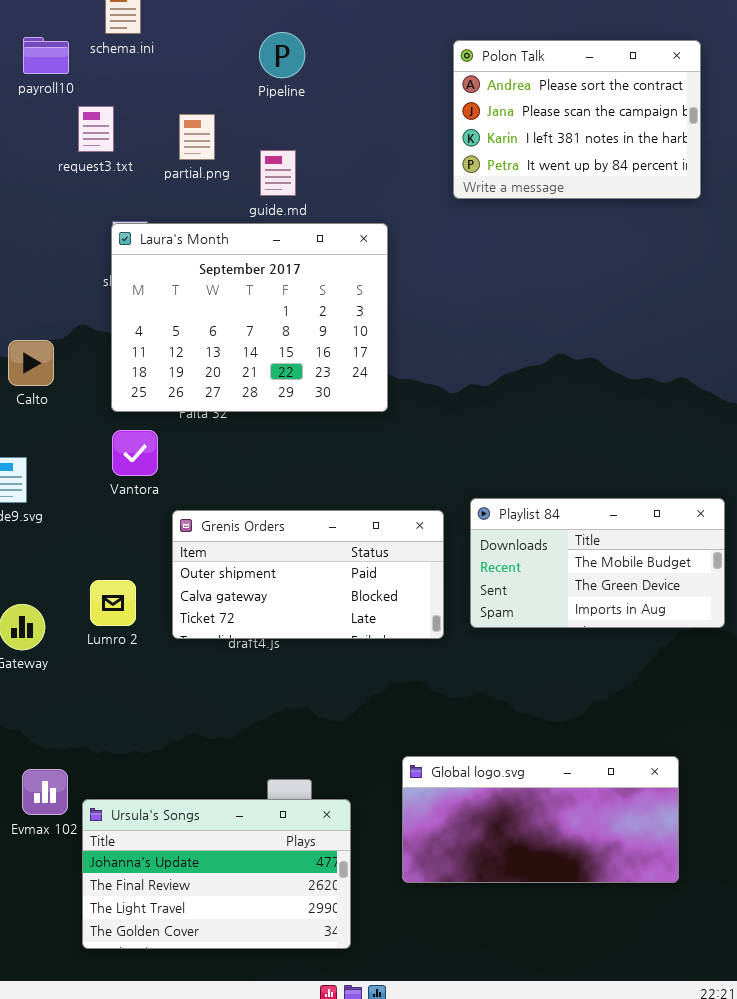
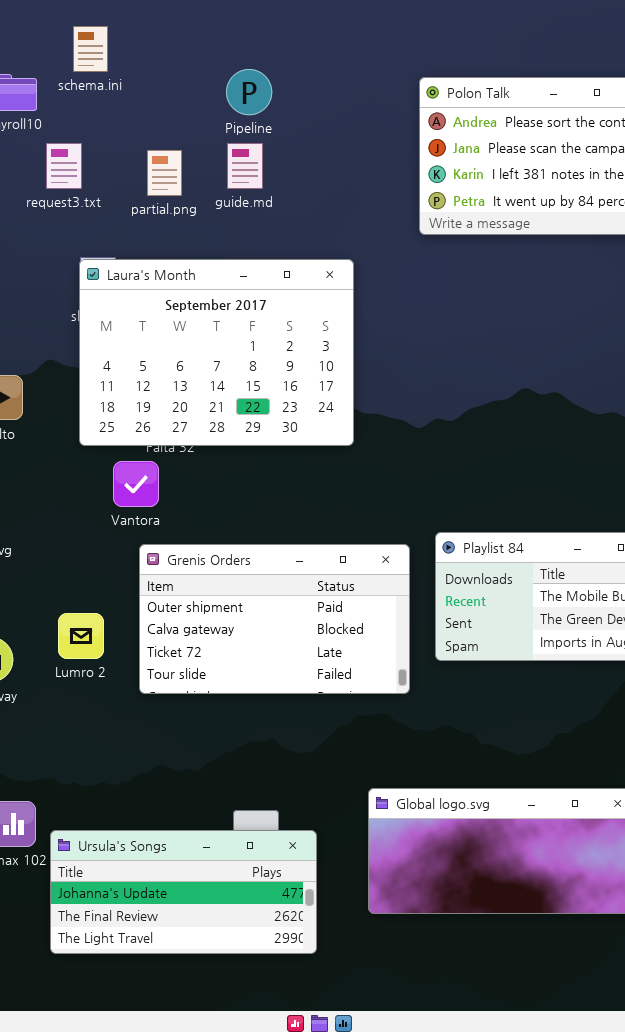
guide.md: [260,150,296,196] -> [227,143,263,189], moved
Vantora: [112,430,158,476] -> [113,461,159,507], moved
Grenis Orders: [172,510,444,639] -> [139,544,410,694], resized
Ursula's Songs: [82,799,351,949] -> [50,830,317,954], resized

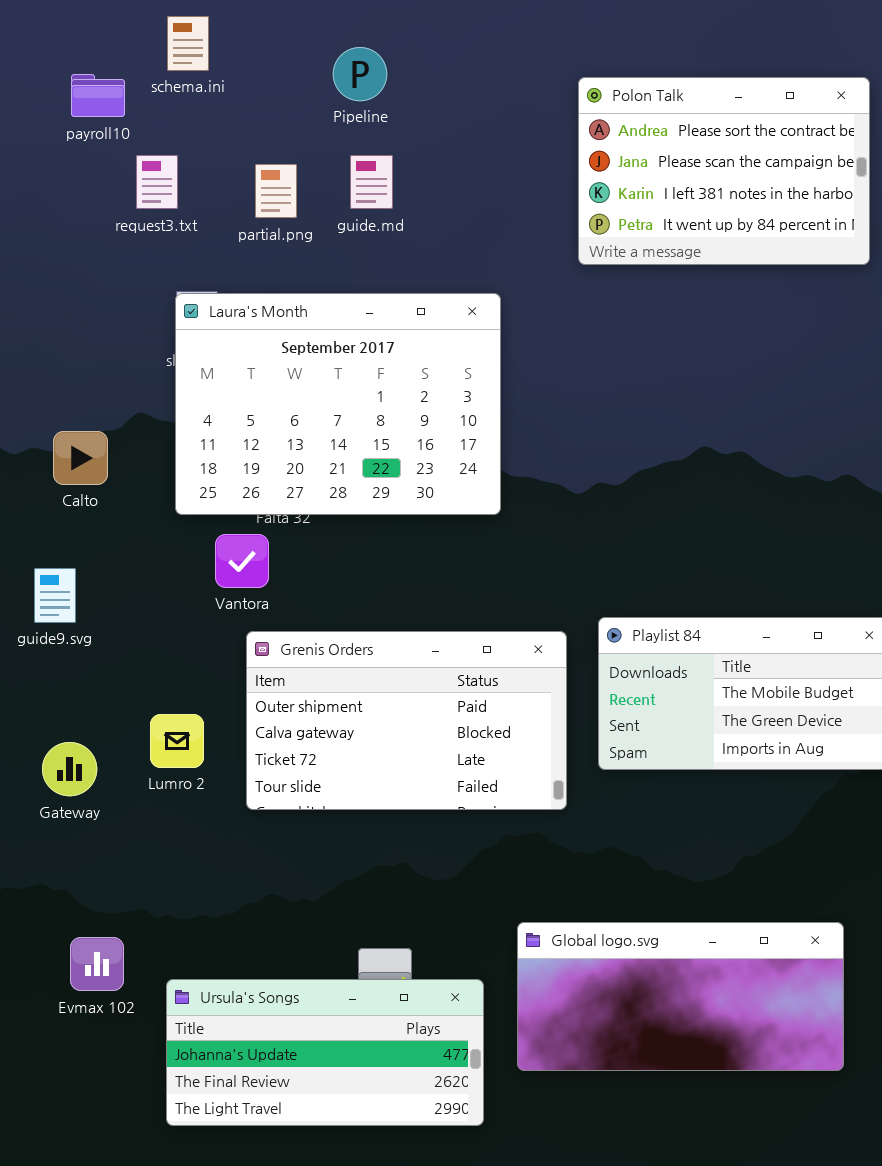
Pipeline: [226,69,272,115] -> [333,47,387,101], moved
Ursula's Songs: [50,830,317,954] -> [166,979,484,1126], moved

